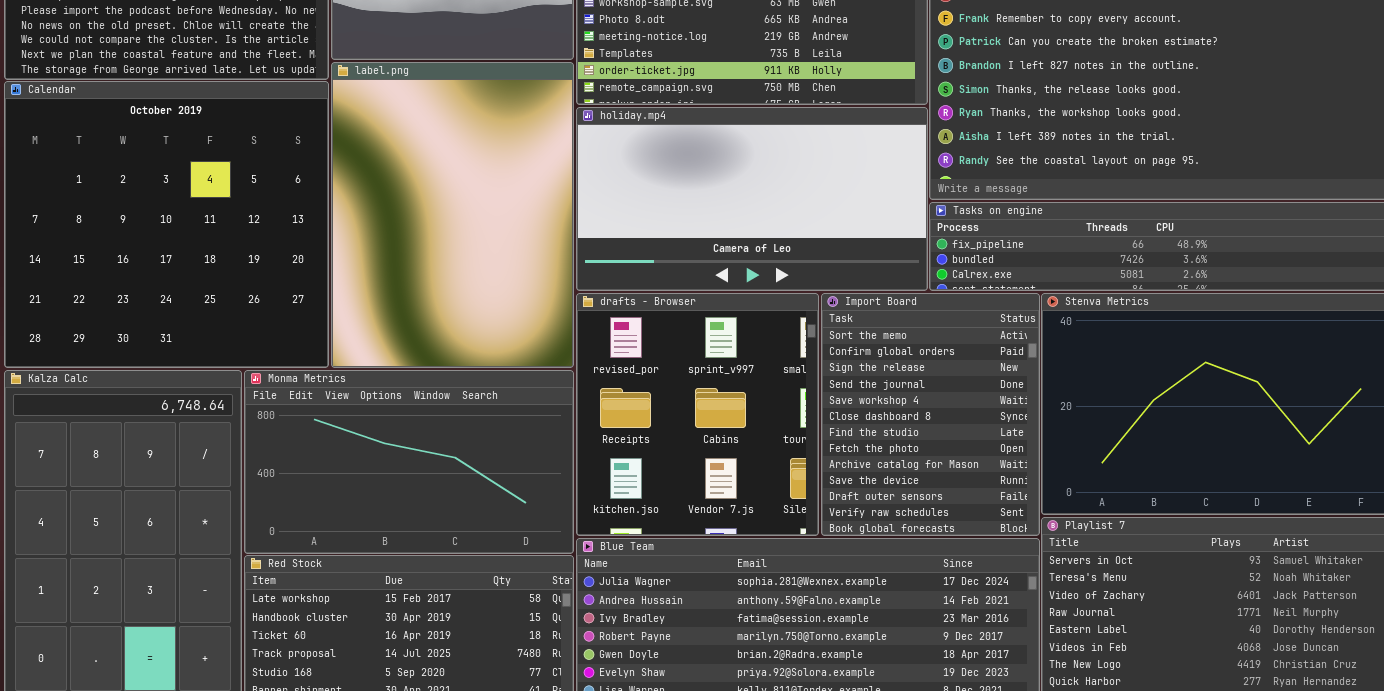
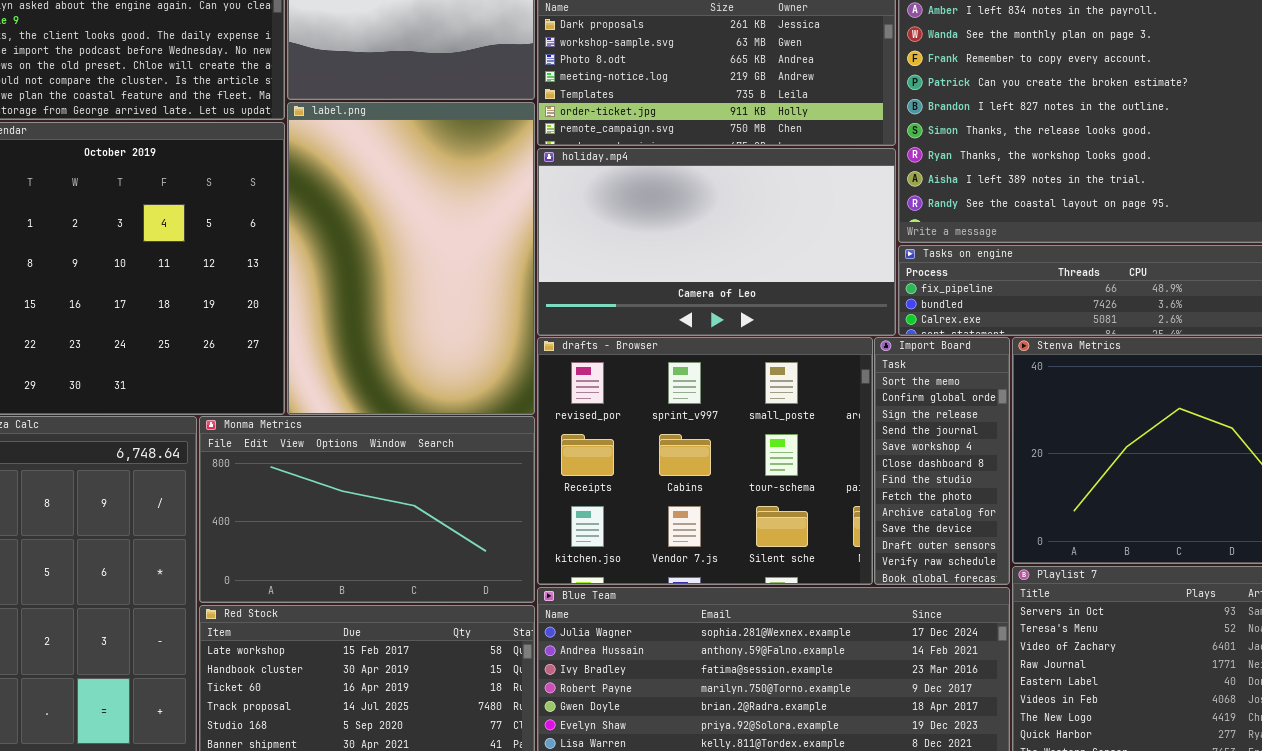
drafts - Browser: [576,293,819,536] -> [537,337,873,585], resized
Import Board: [821,293,1040,536] -> [874,337,1010,585], resized

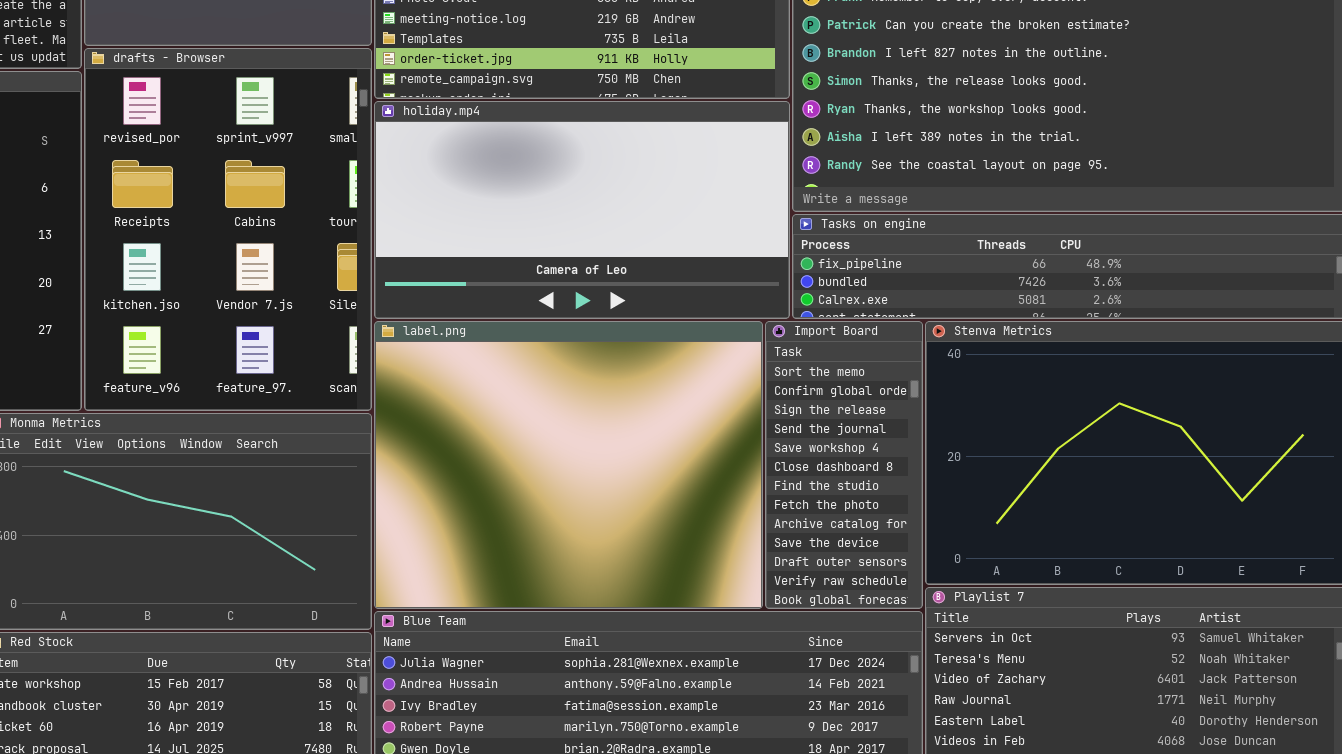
label.png: [287,102,535,415] -> [374,321,763,609], moved, resized
drafts - Browser: [537,337,873,585] -> [84,48,372,411], moved, resized

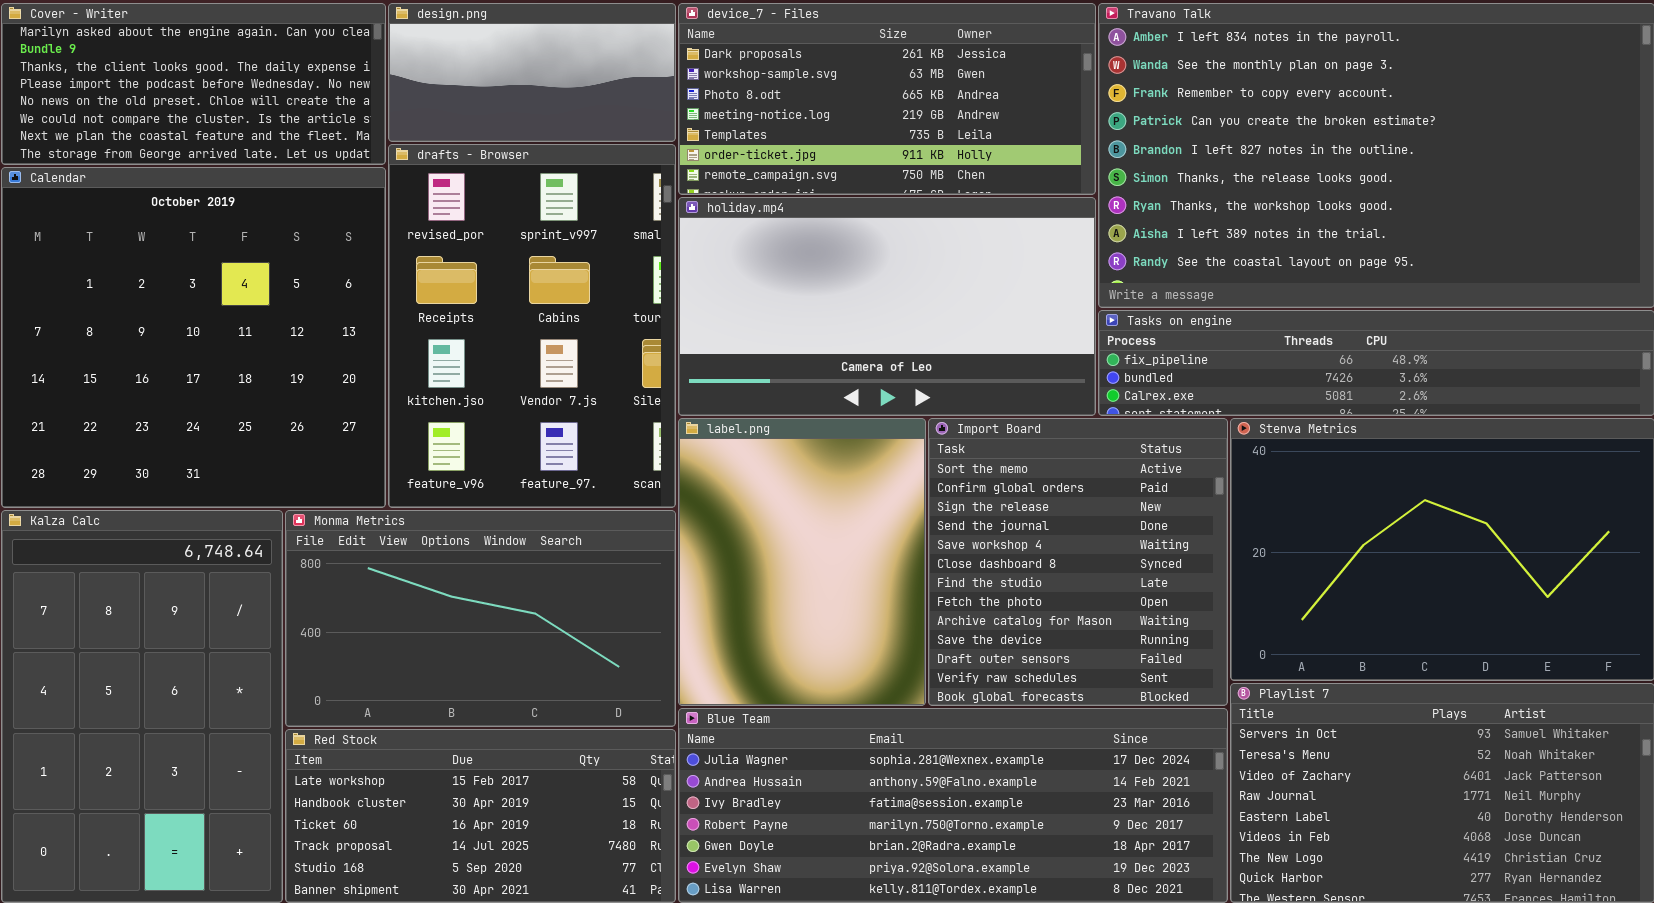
label.png: [374,321,763,609] -> [678,418,926,706], resized
Import Board: [765,321,923,609] -> [928,418,1228,706], resized

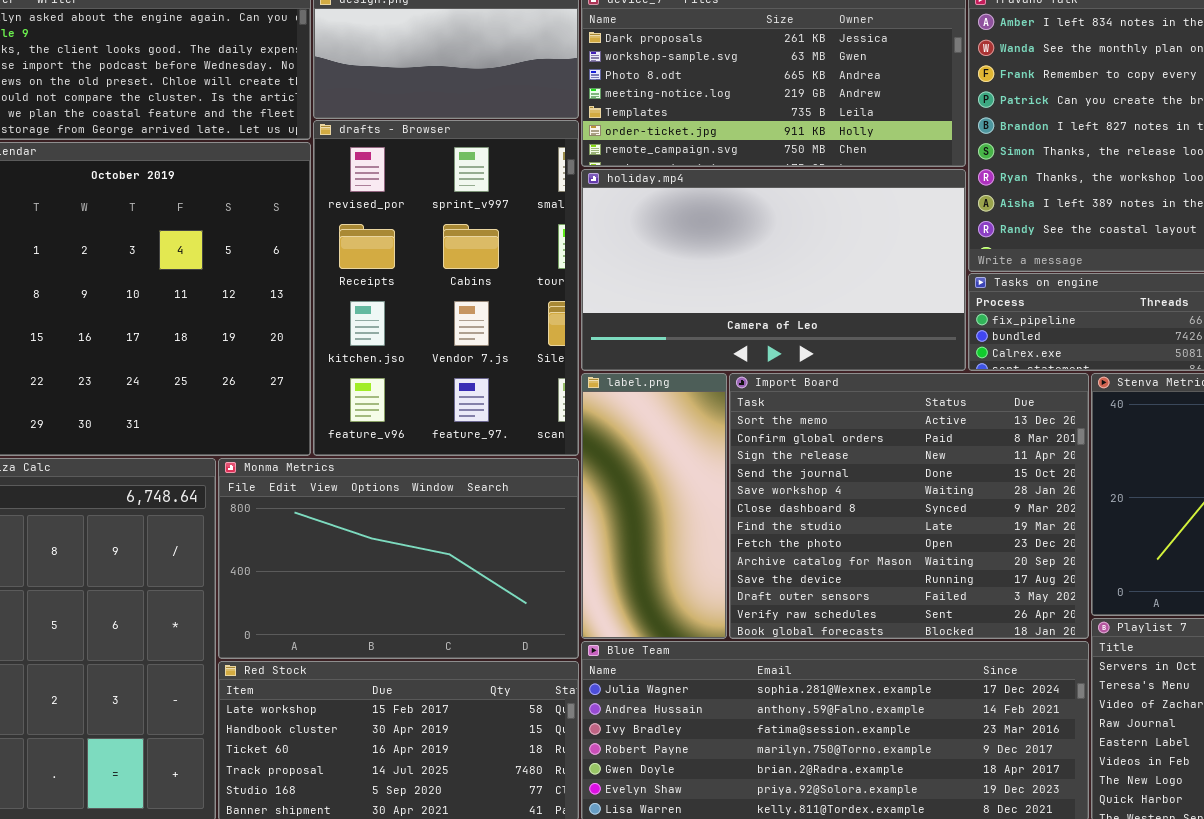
label.png: [678,418,926,706] -> [581,373,727,639], resized
Import Board: [928,418,1228,706] -> [729,373,1089,639], resized

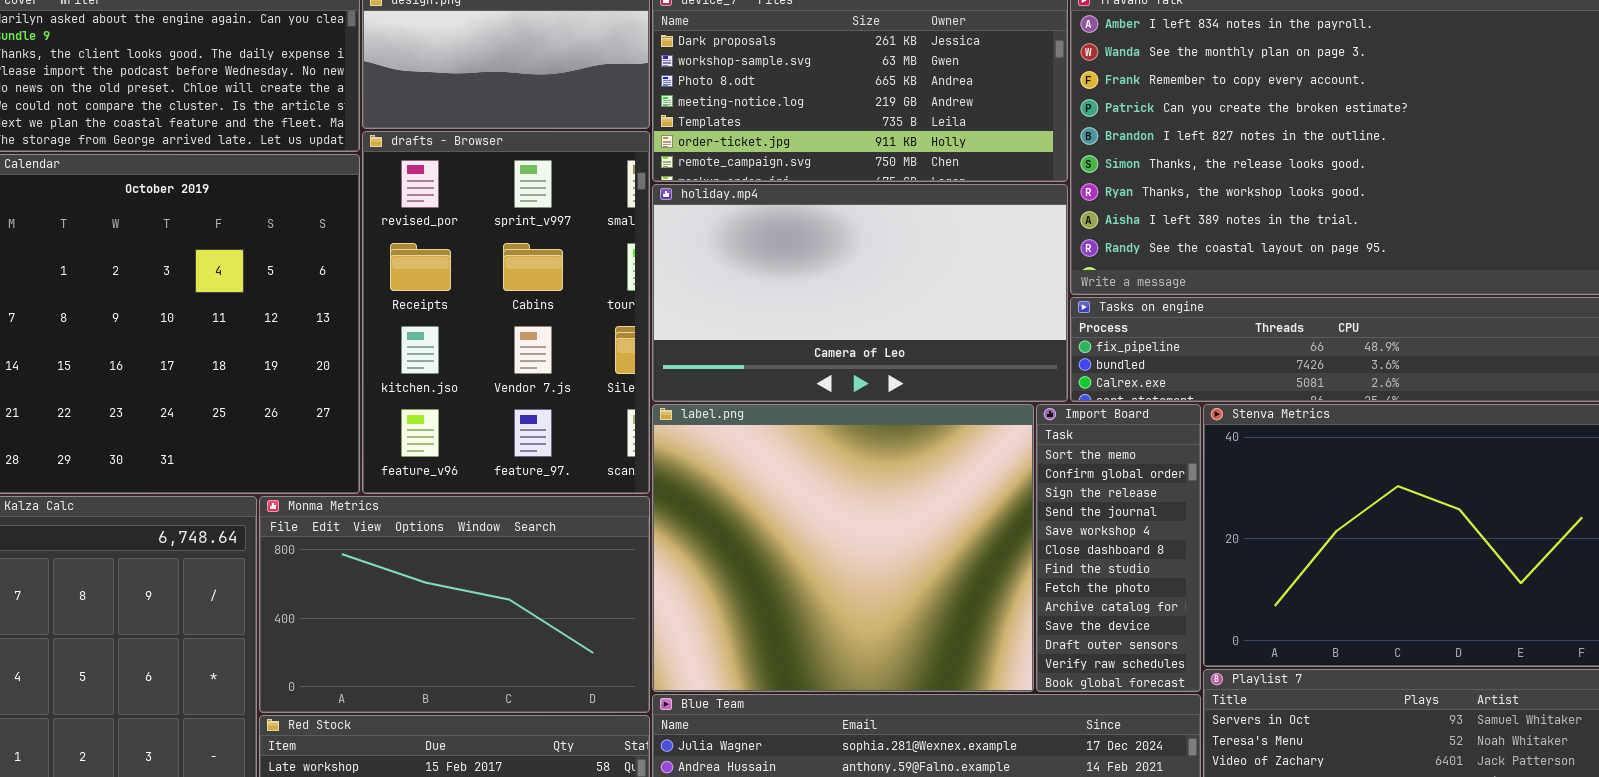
label.png: [581,373,727,639] -> [652,404,1034,692], resized
Import Board: [729,373,1089,639] -> [1036,404,1201,692], resized

